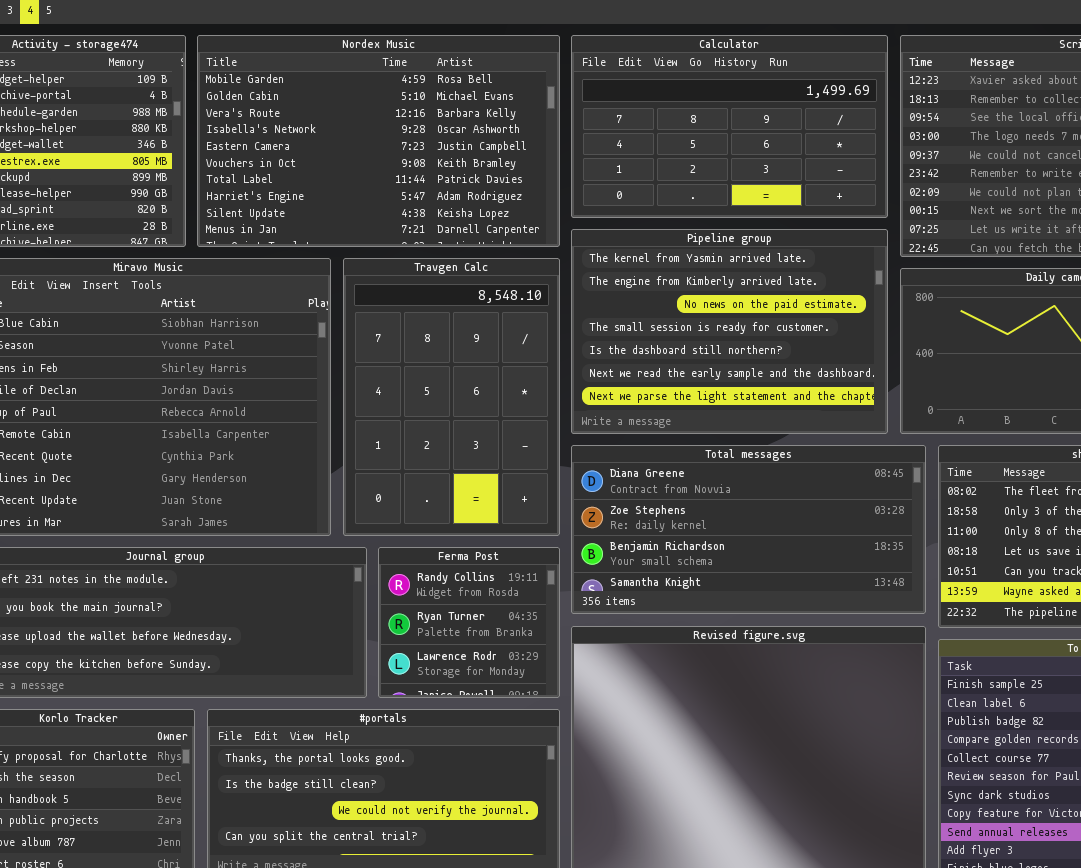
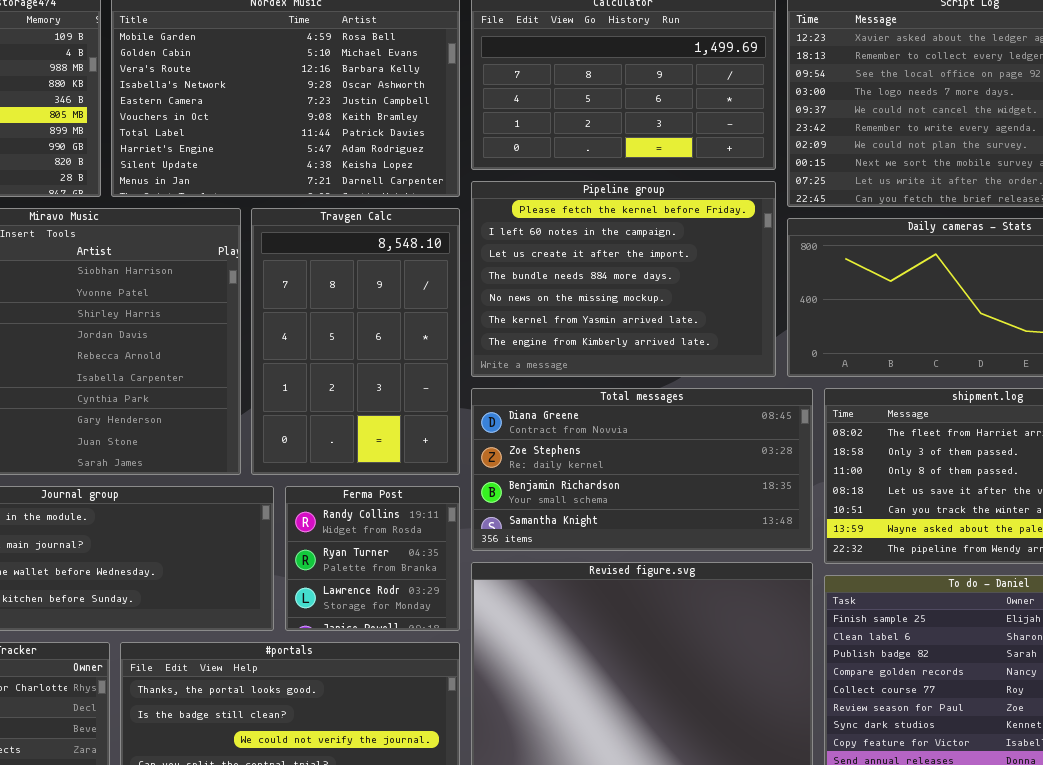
Pipeline group: [571,229,888,434] -> [471,181,776,377], scrolled up 5 rows

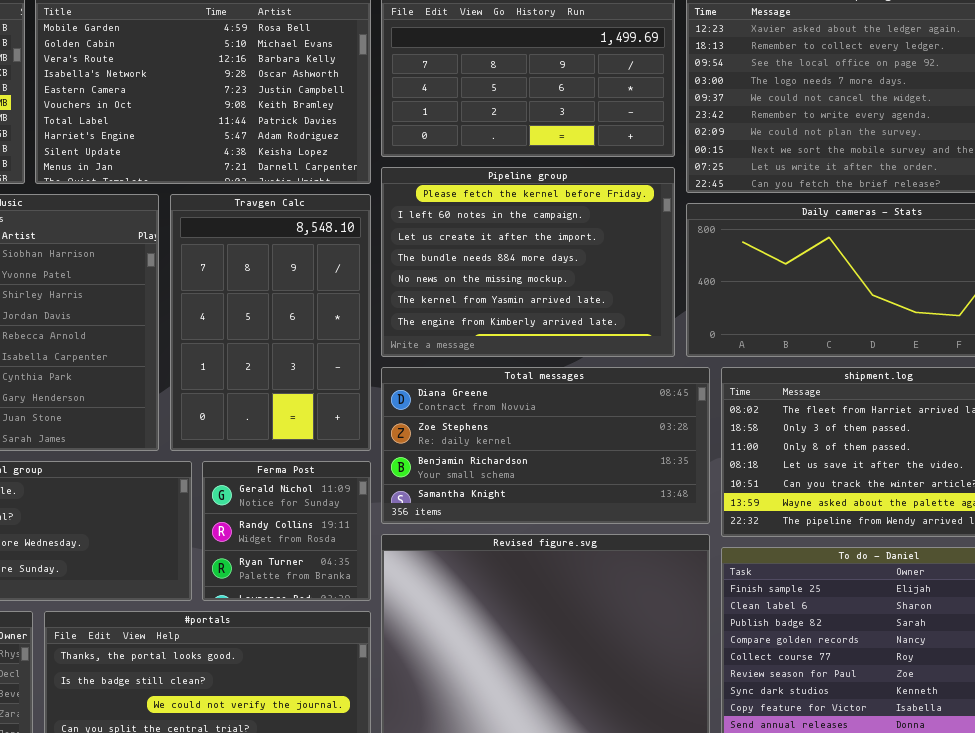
Ferma Post: [285,486,460,631] -> [202,461,371,601], scrolled up 1 row

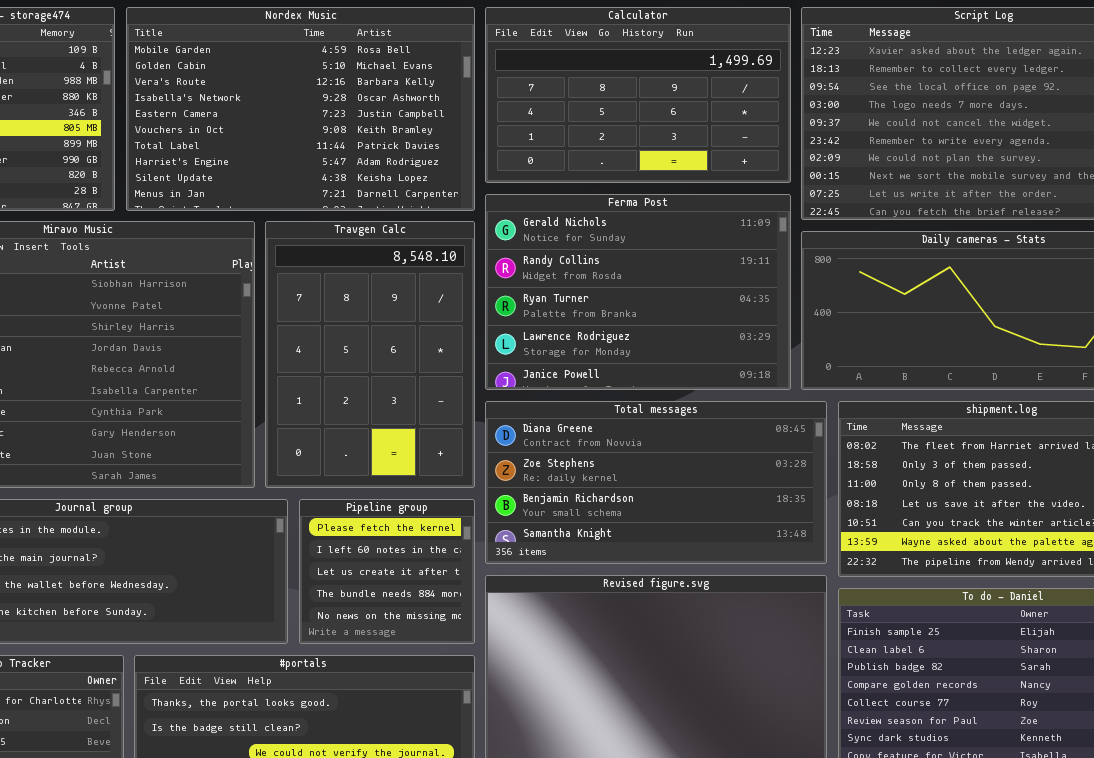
Pipeline group: [381,167,675,357] -> [299,499,475,644], moved, resized
Ferma Post: [202,461,371,601] -> [485,194,791,390], moved, resized

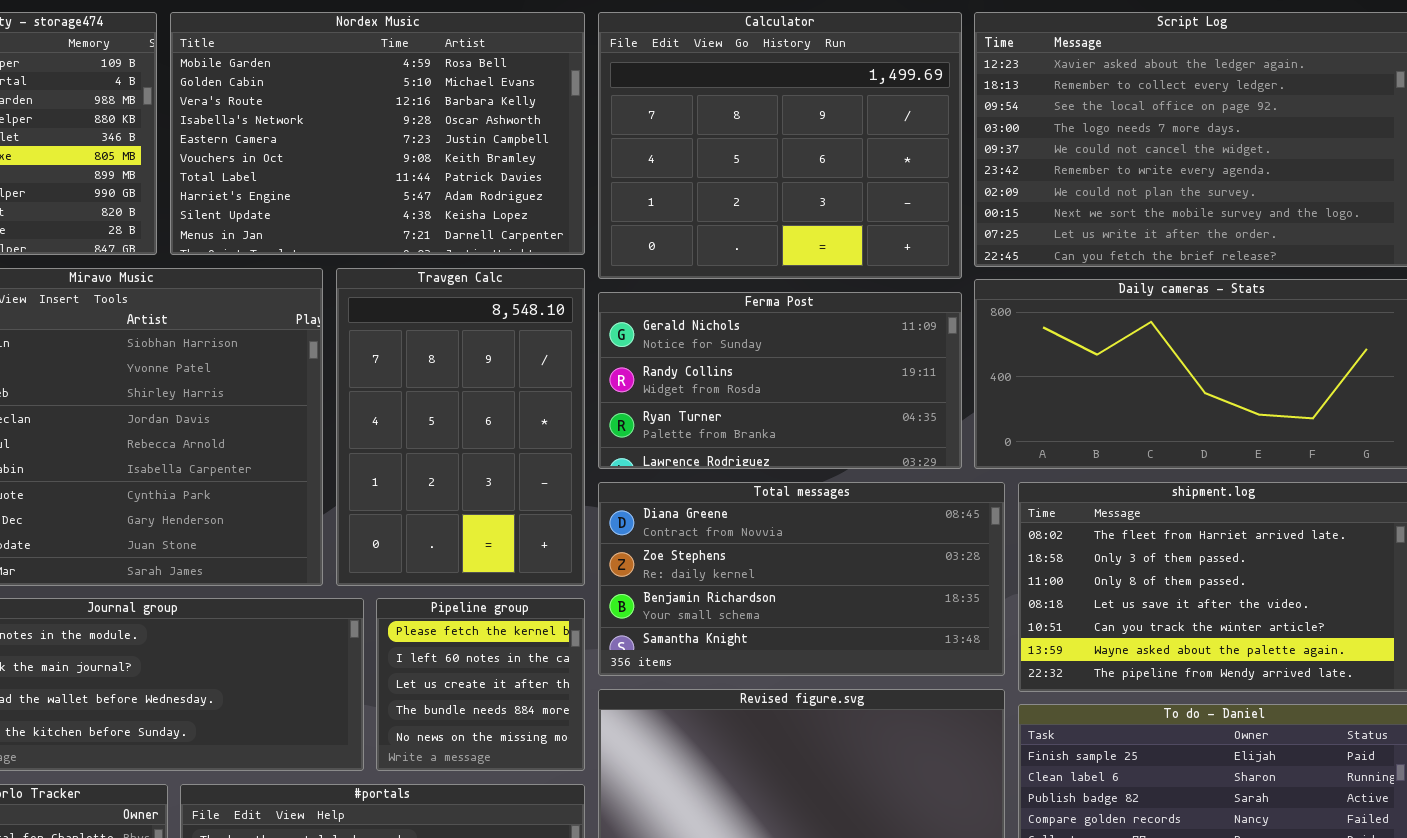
Calculator: [485,7,791,183] -> [598,12,962,279], resized
Ferma Post: [485,194,791,390] -> [598,292,962,469], resized

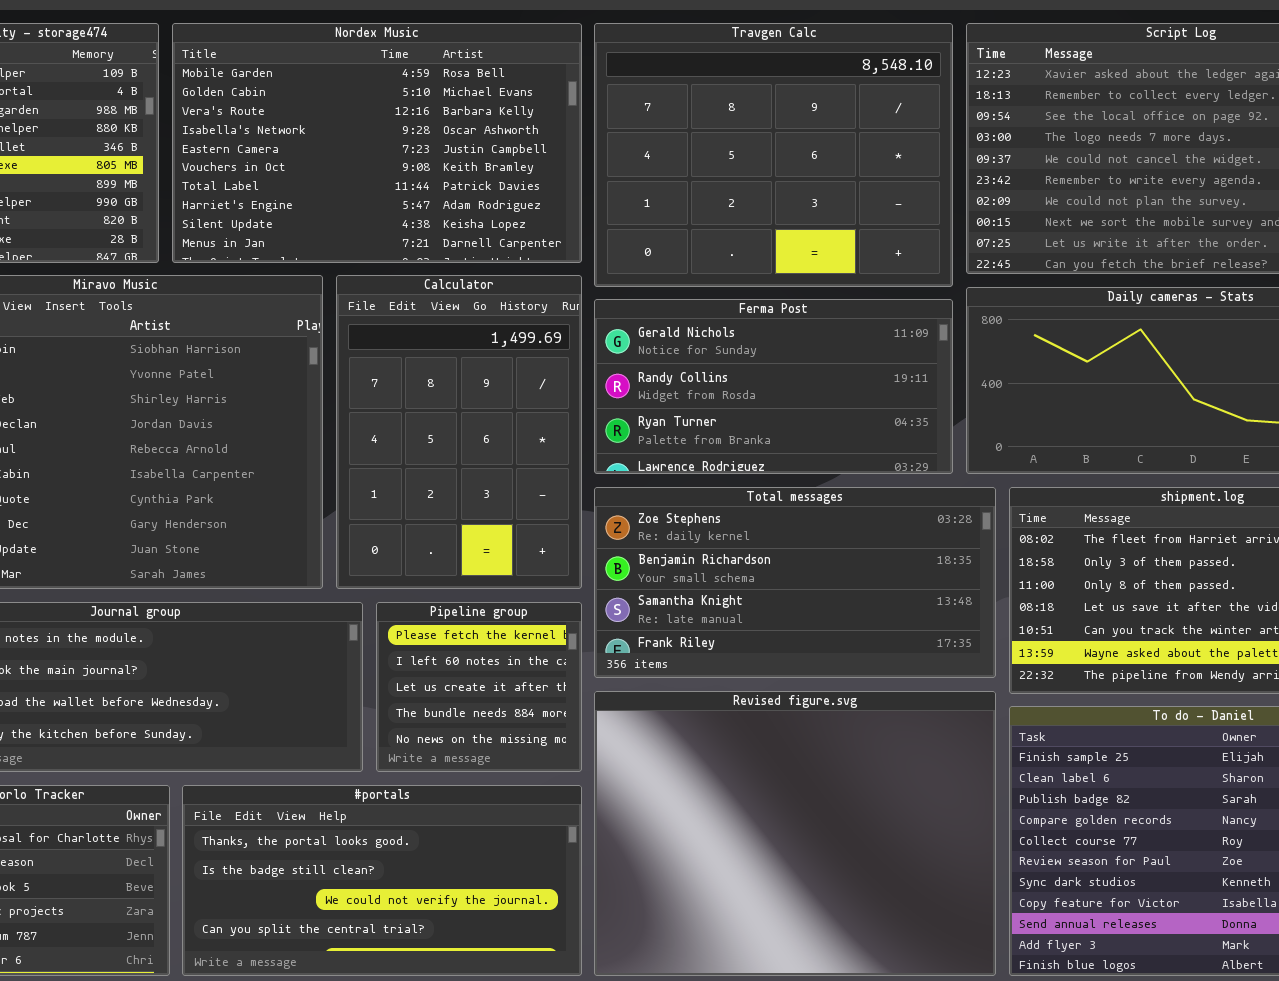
Calculator: [598,12,962,279] -> [336,275,582,589], moved, resized
Travgen Calc: [336,268,585,586] -> [594,23,953,287], moved, resized
Total messages: [598,482,1005,676] -> [594,487,996,678], scrolled down 1 row

